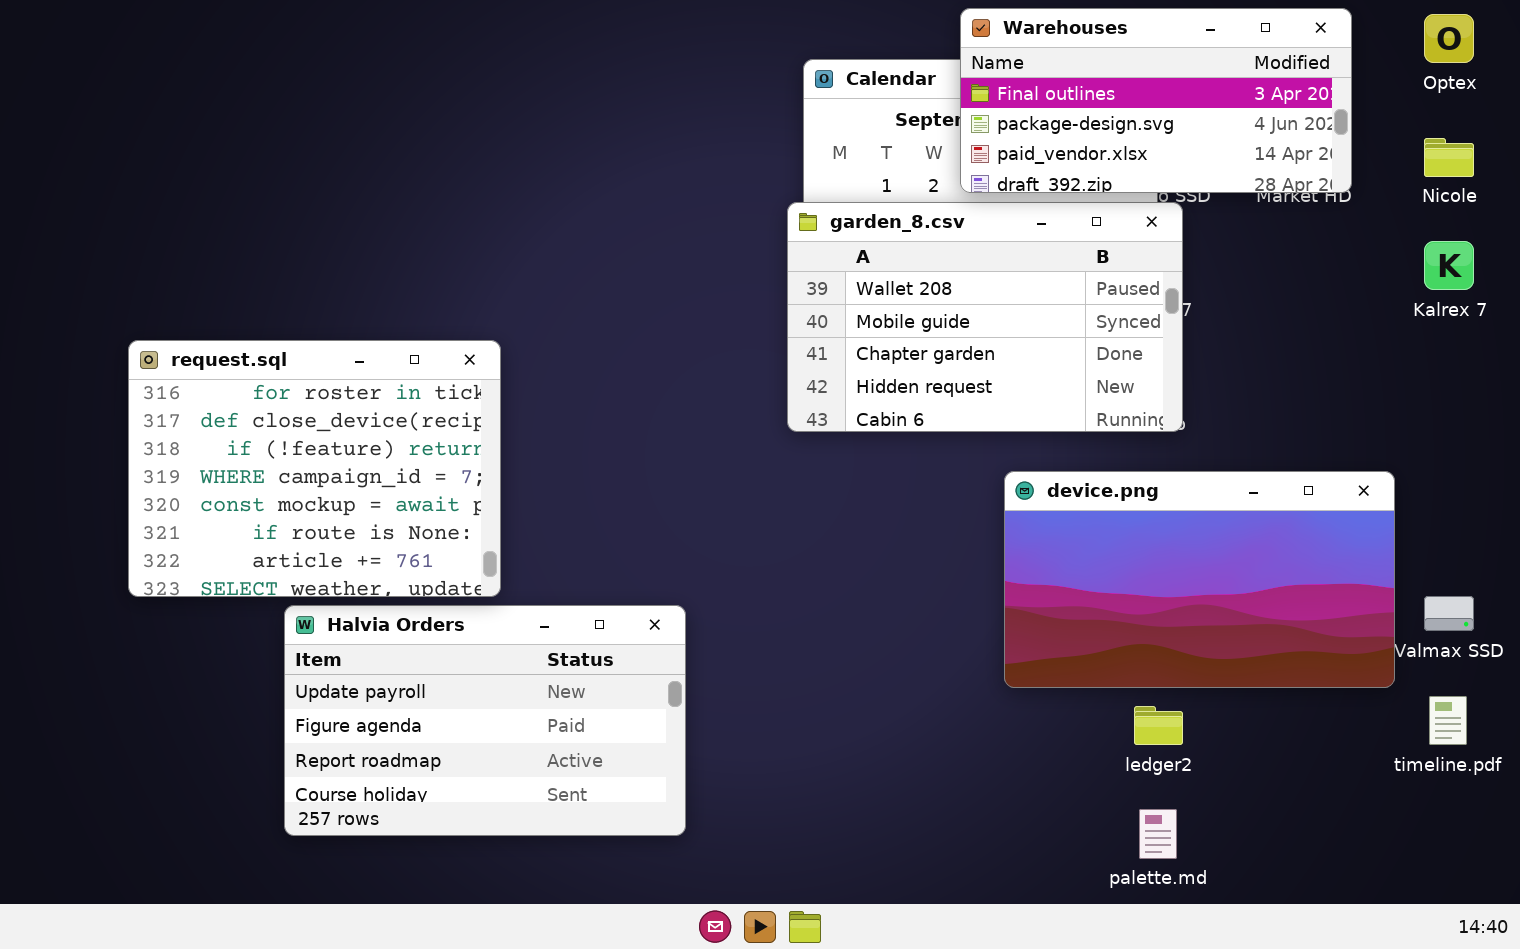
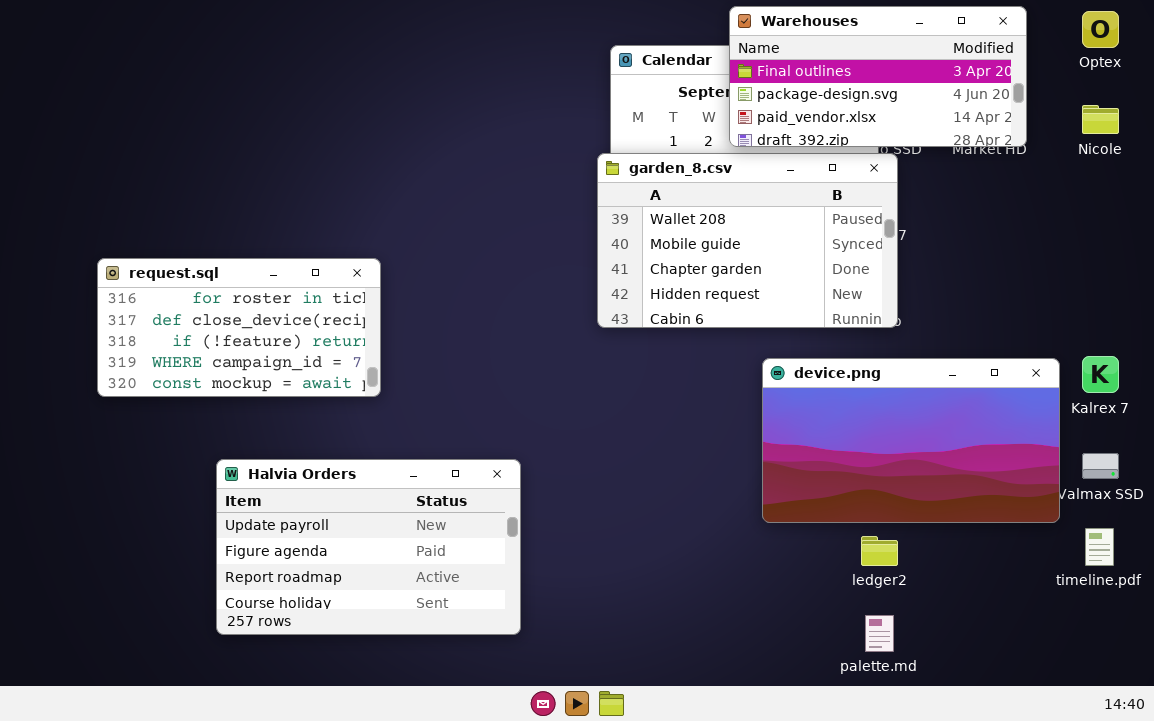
Kalrex 7: [1424,241,1474,290] -> [1082,356,1119,393], moved
request.sql: [128,340,501,597] -> [97,258,381,397], resized

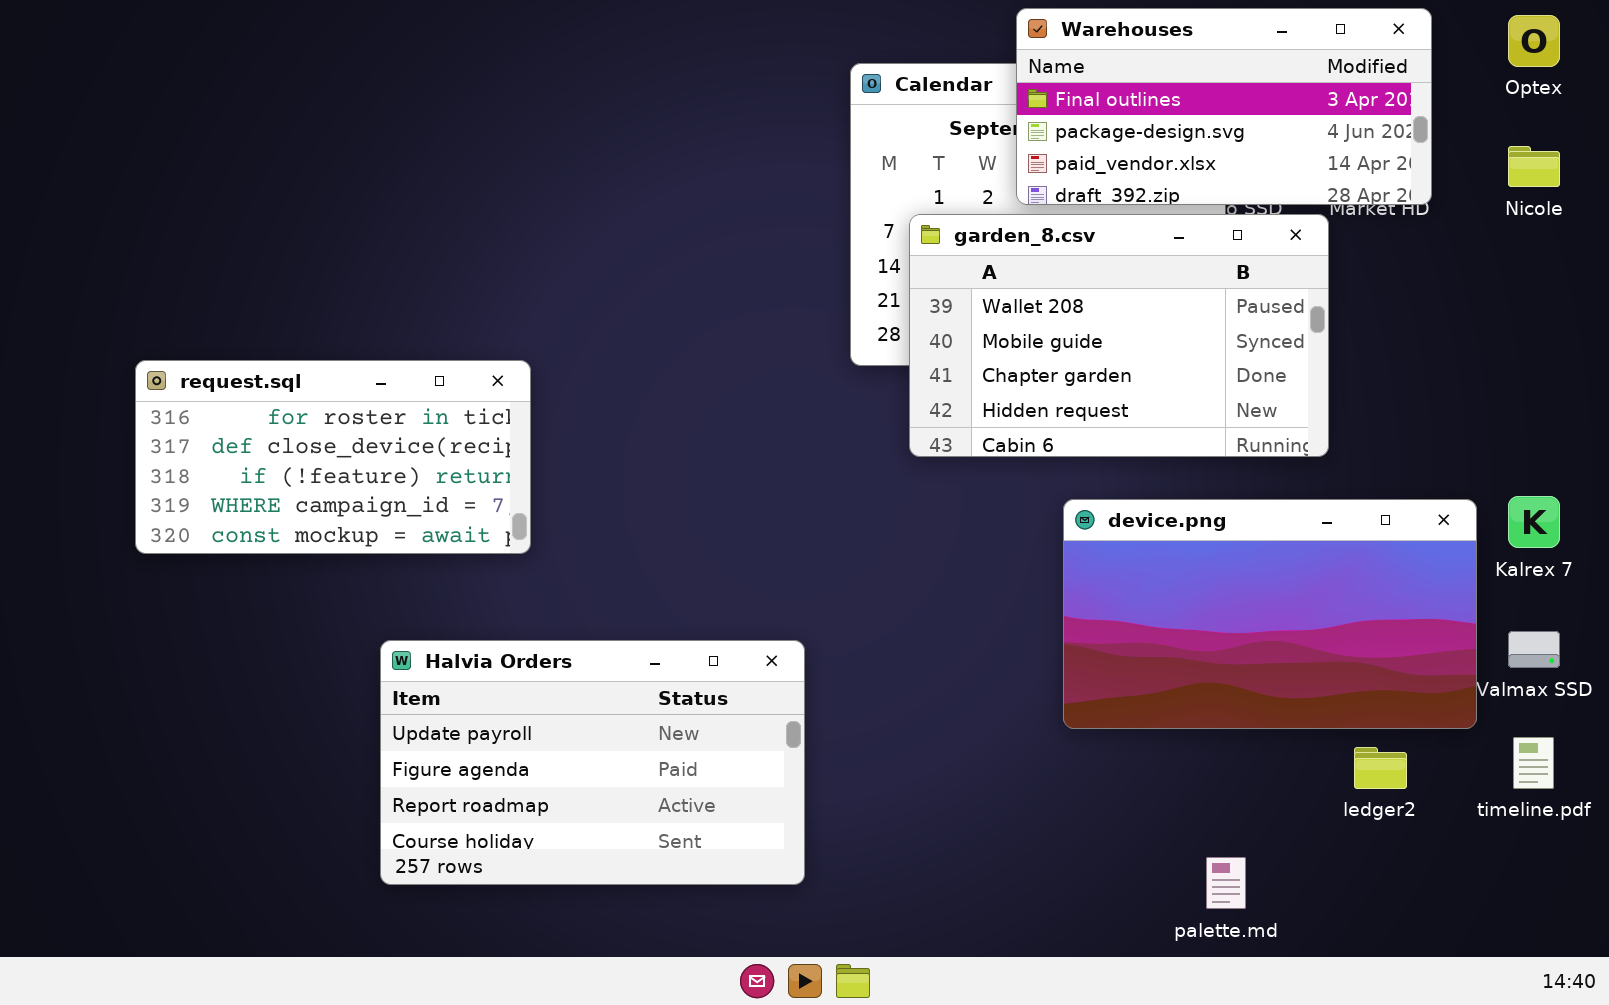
garden_8.csv: [597,153,898,328] -> [909,214,1329,457], moved
Halvia Orders: [216,459,521,635] -> [380,640,805,885], moved
ledger2: [861,536,898,566] -> [1354,747,1407,789], moved

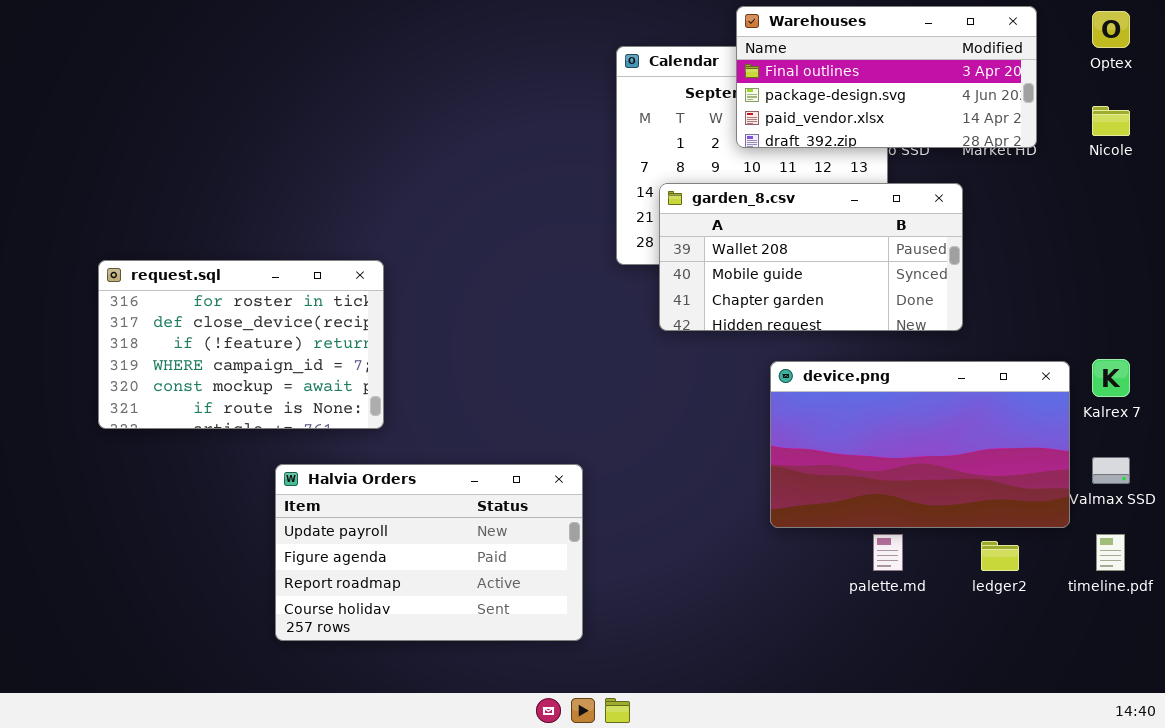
garden_8.csv: [909,214,1329,457] -> [659,183,963,331], resized
request.sql: [135,360,531,554] -> [98,260,384,429], resized
palette.md: [1206,857,1246,909] -> [873,534,903,571], moved

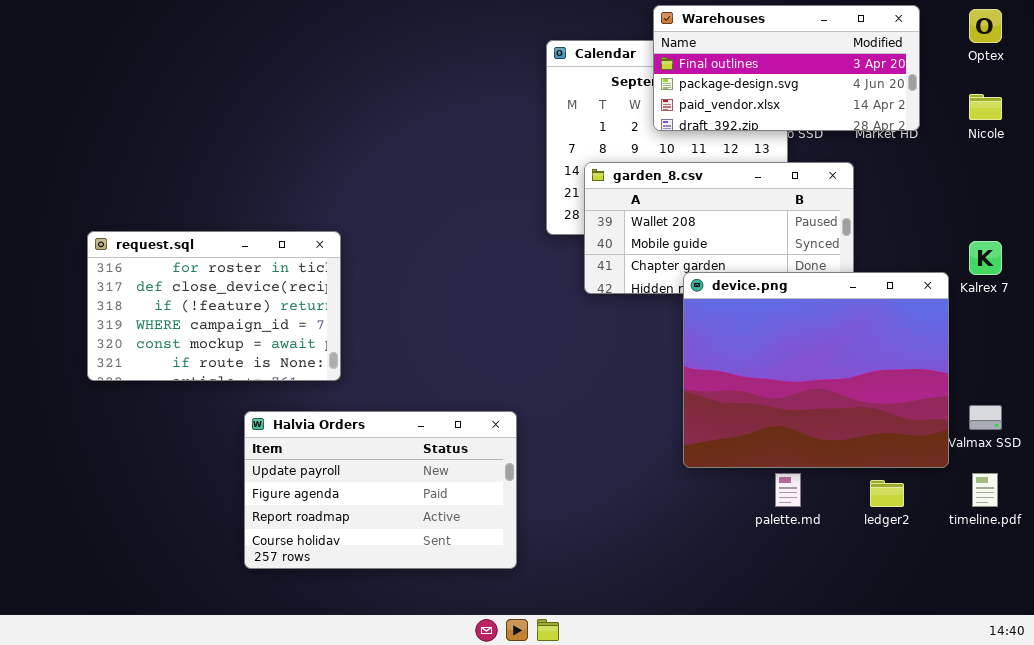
Kalrex 7: [1092,359,1130,397] -> [969,241,1002,275], moved
device.png: [770,361,1070,528] -> [683,272,949,468], resized

